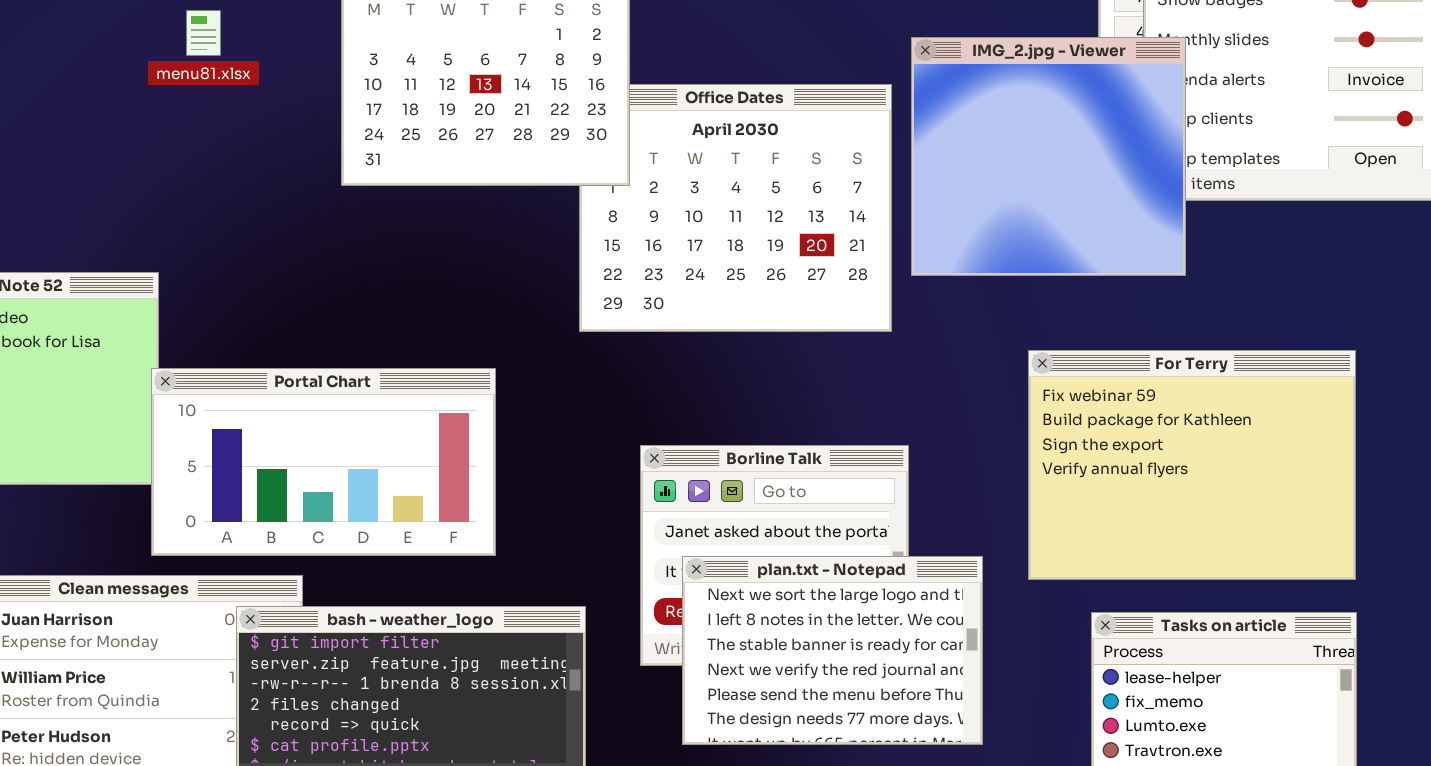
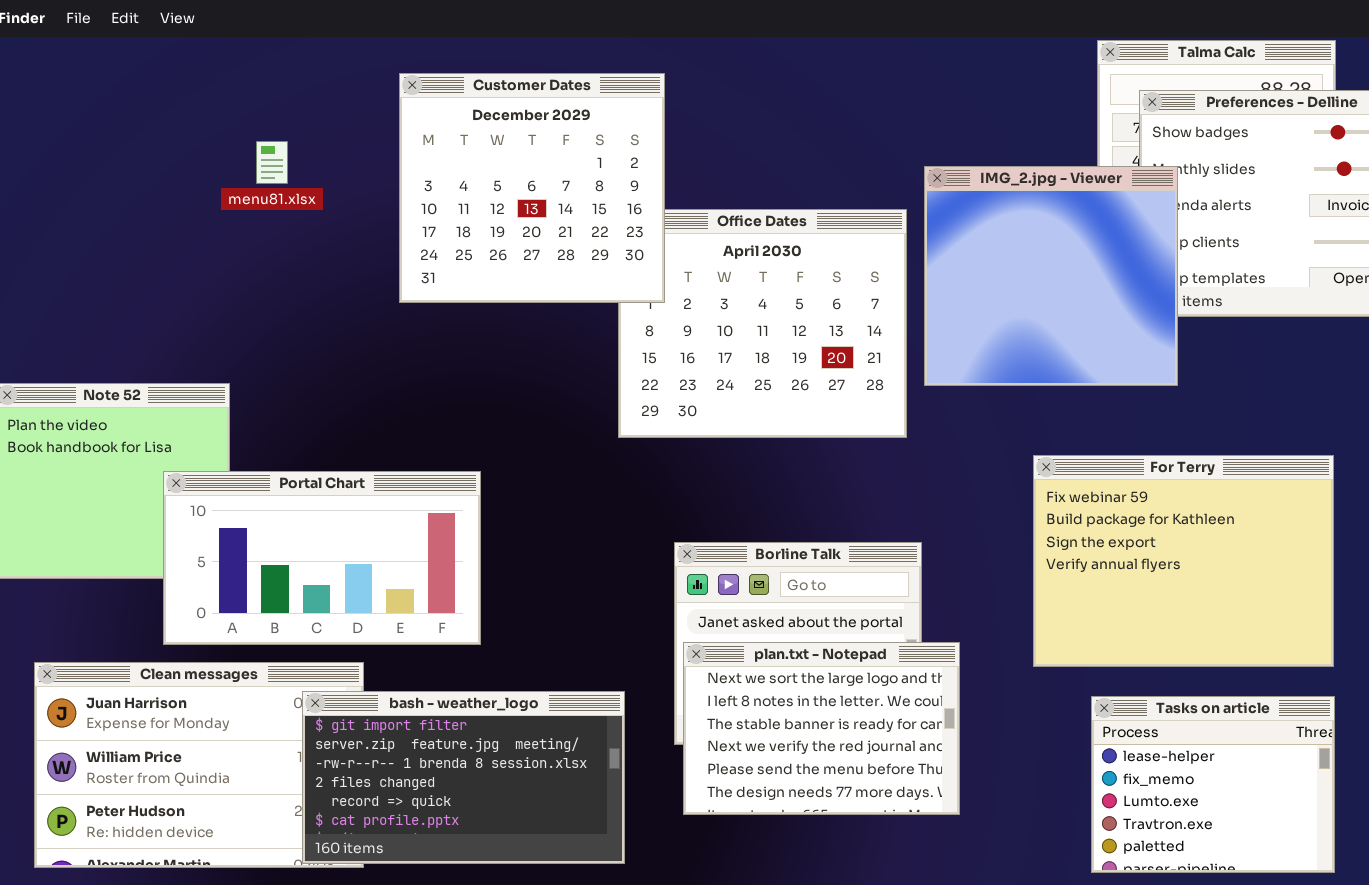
Portal Chart: [151,368,496,556] -> [163,471,481,645], moved
plan.txt - Notepad: [682,556,983,745] -> [683,642,960,815], moved

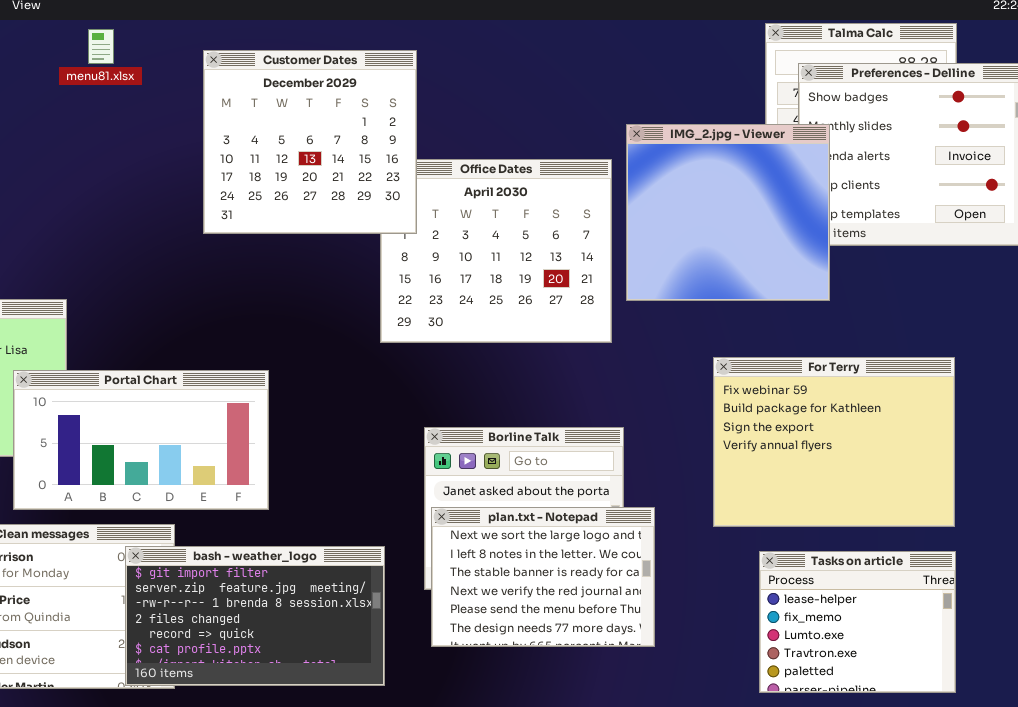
menu81.xlsx: [256,141,288,184] -> [88,29,114,64], moved

